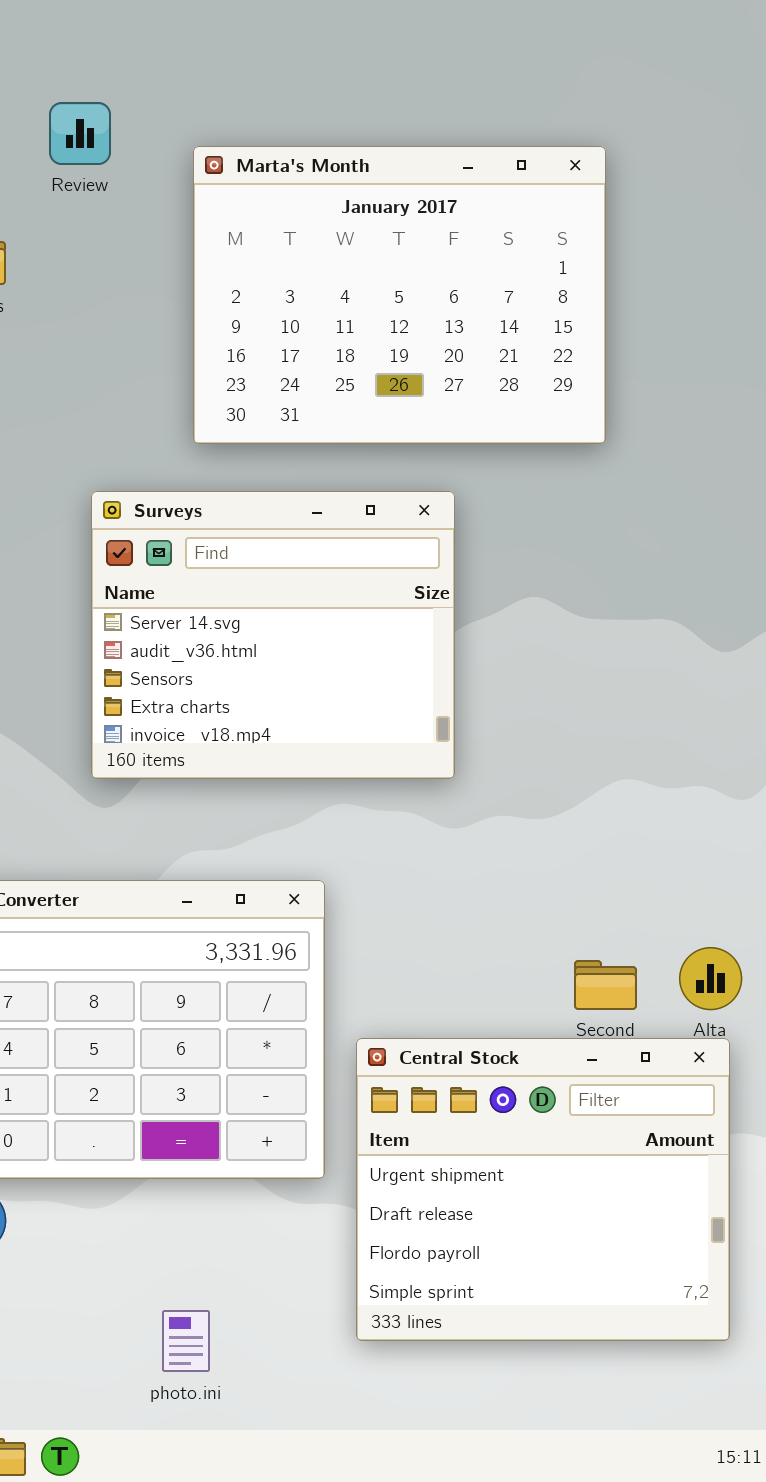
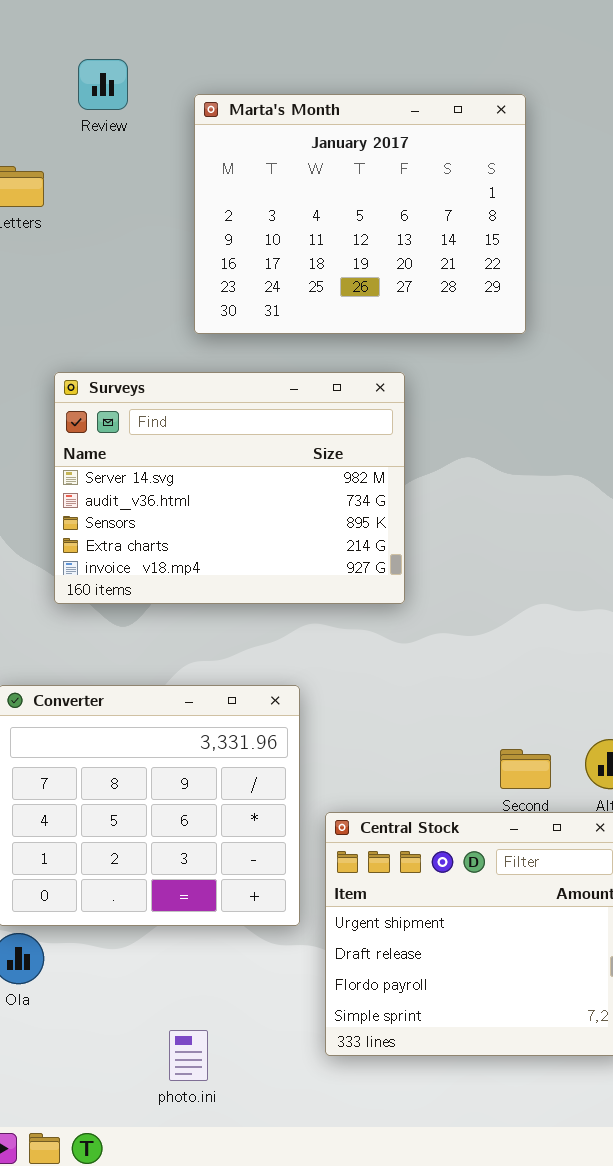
Surveys: [91,491,455,779] -> [54,372,405,604], resized

